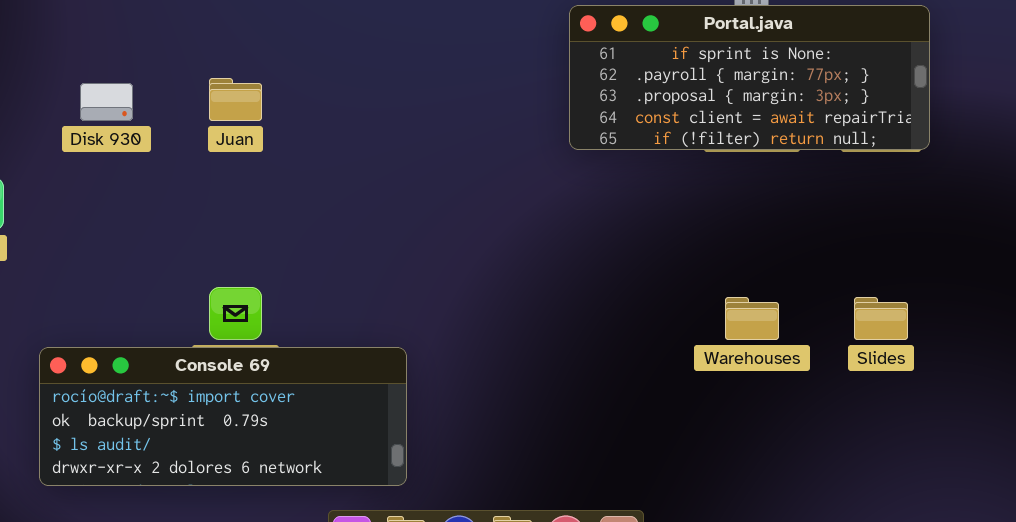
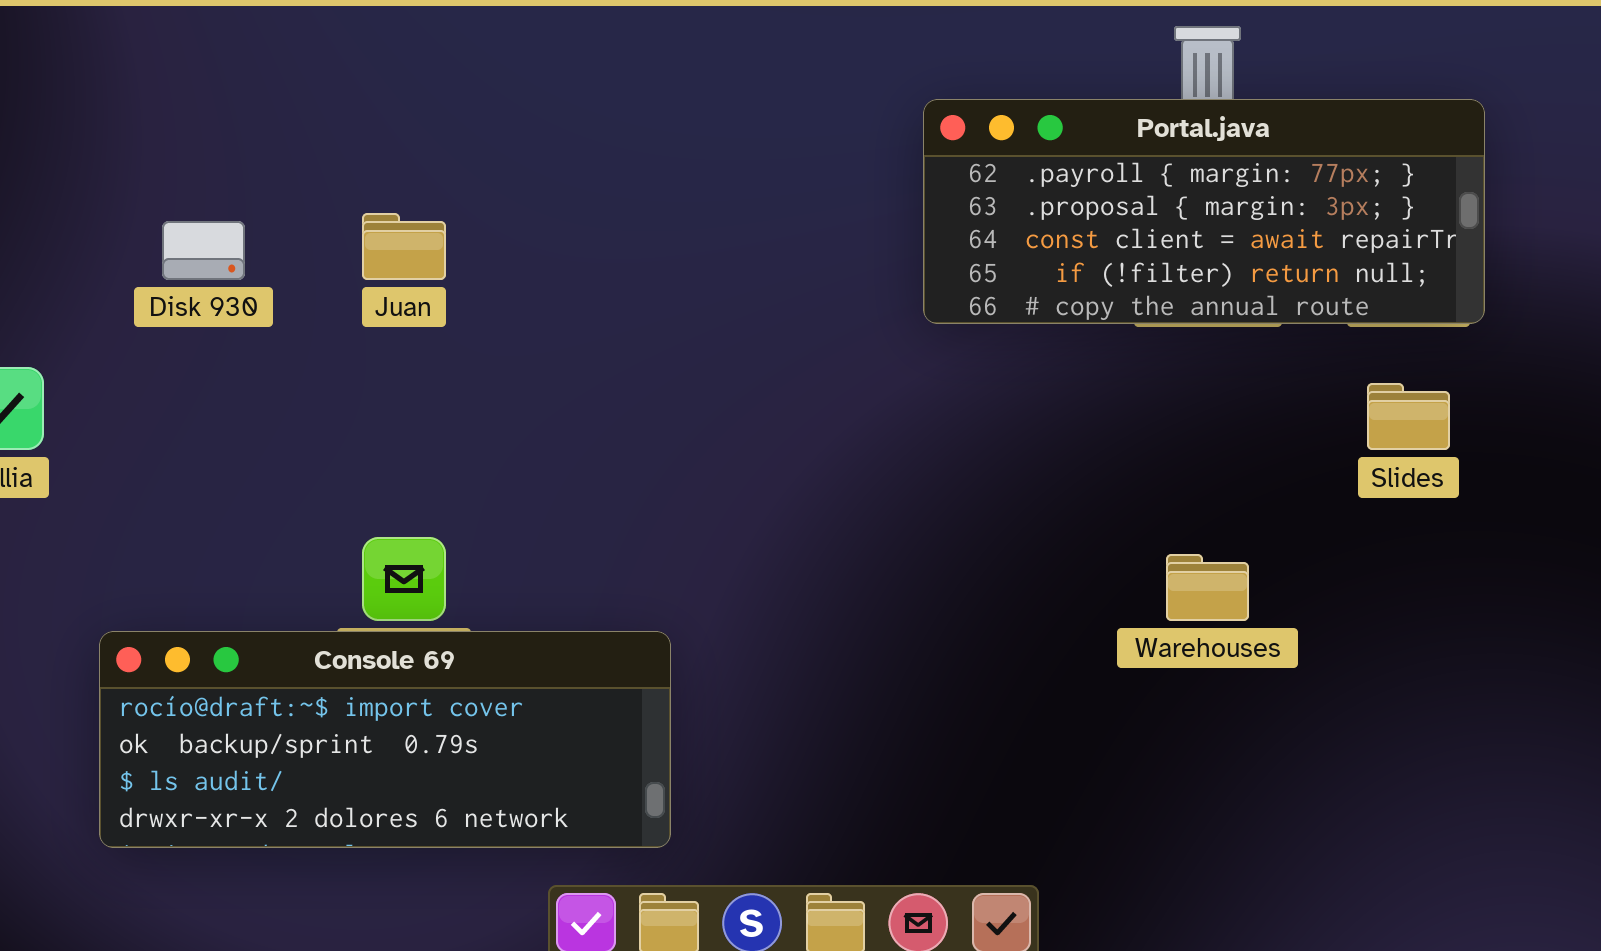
Portal.java: [569,5,930,150] -> [923,99,1485,324], scrolled down 1 row
Slides: [854,297,908,340] -> [1367,383,1450,450], moved

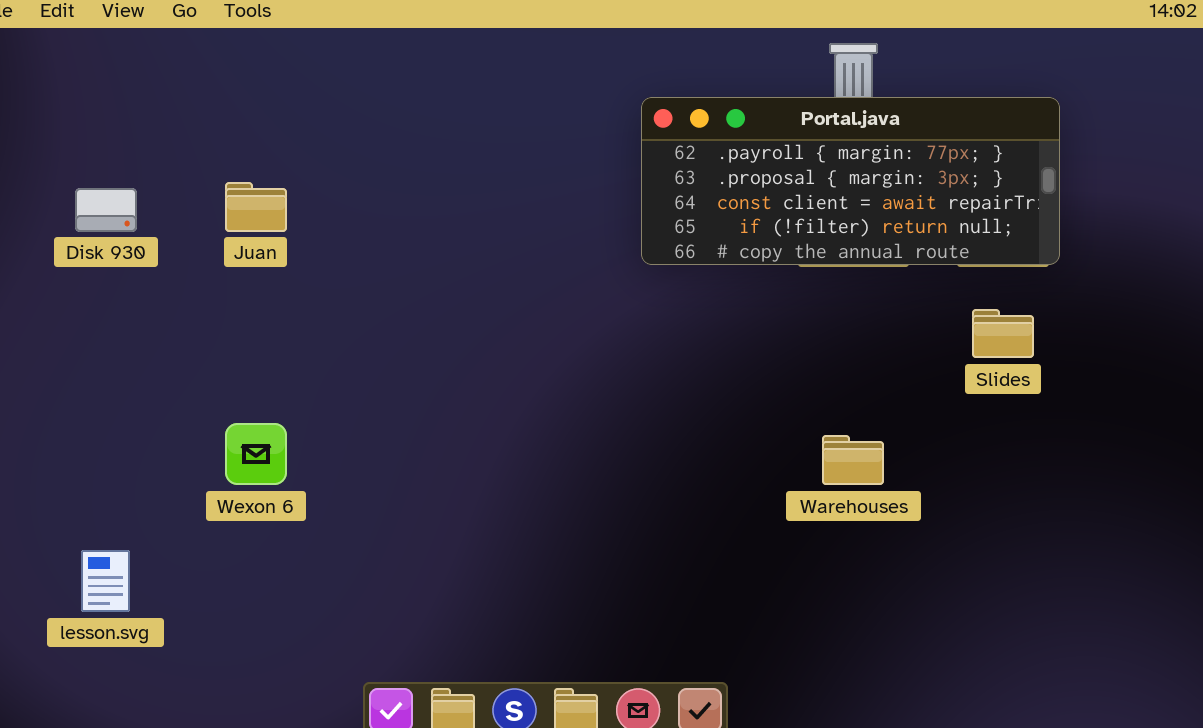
Console 69: [99,631,671,848] -> none, closed

